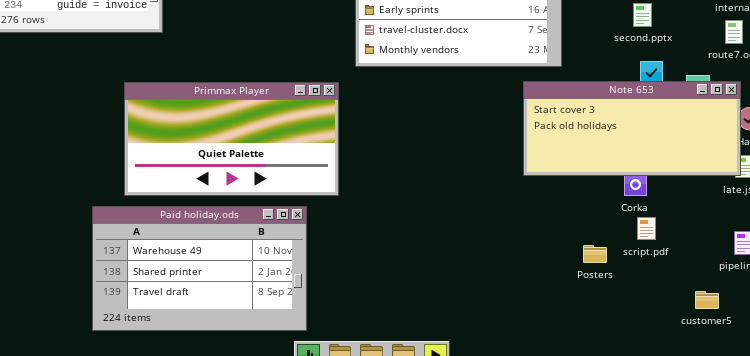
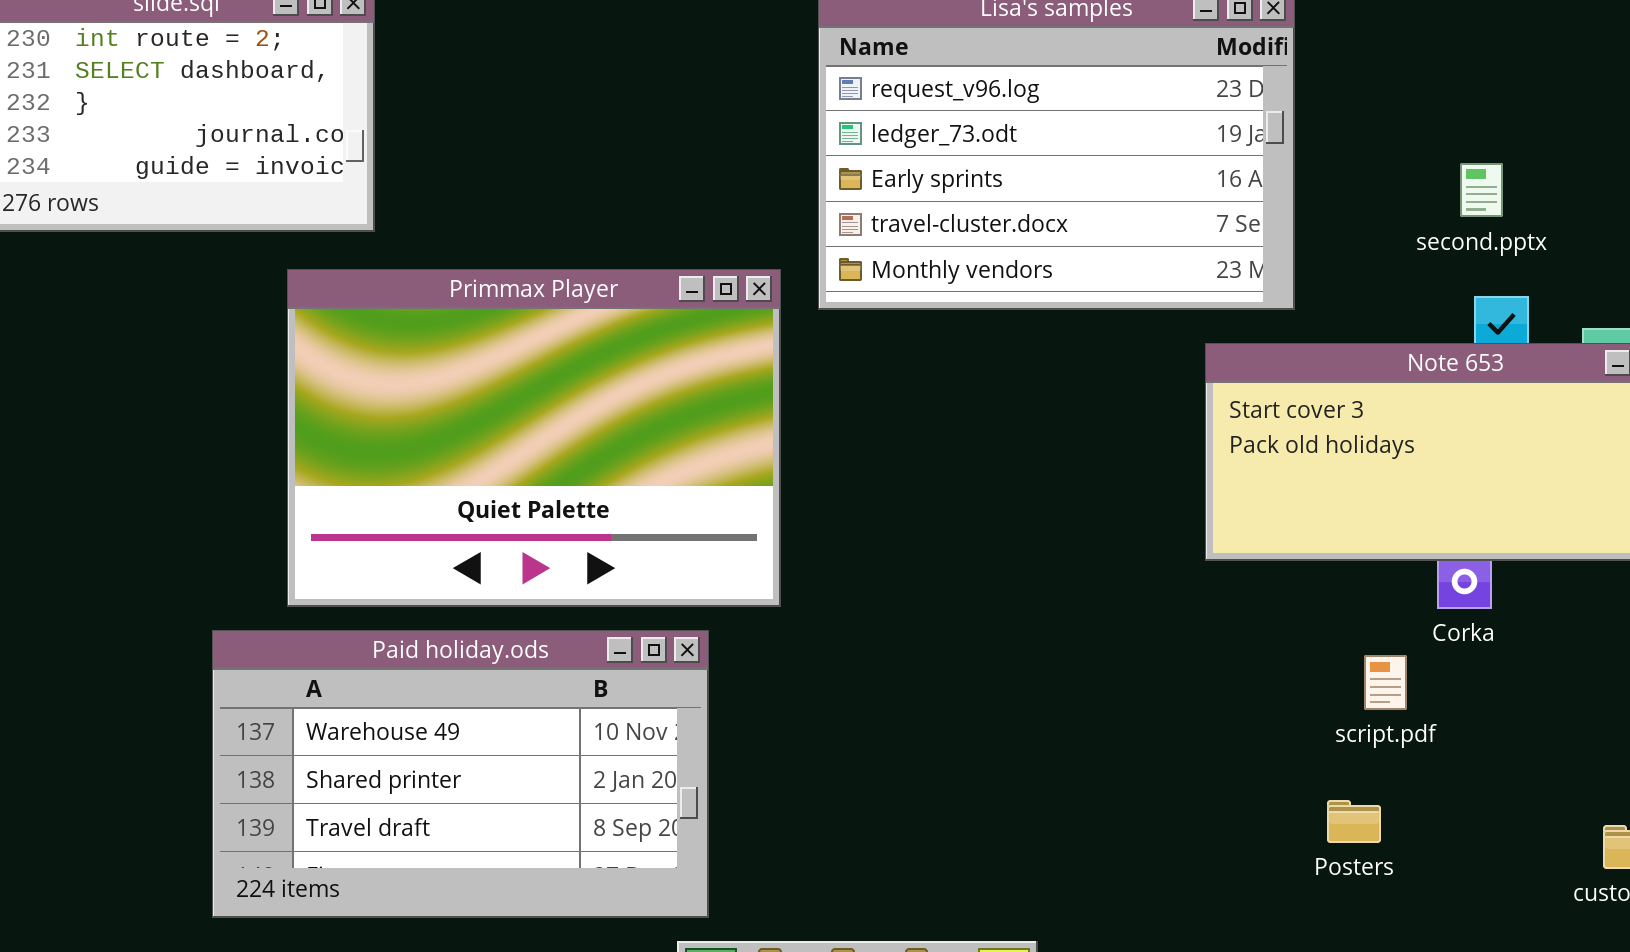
Primmax Player: [124,82,339,196] -> [287,269,781,607], resized
script.pdf: [637,217,656,240] -> [1364,655,1407,710], moved
Posters: [583,245,607,263] -> [1327,800,1381,843], moved

